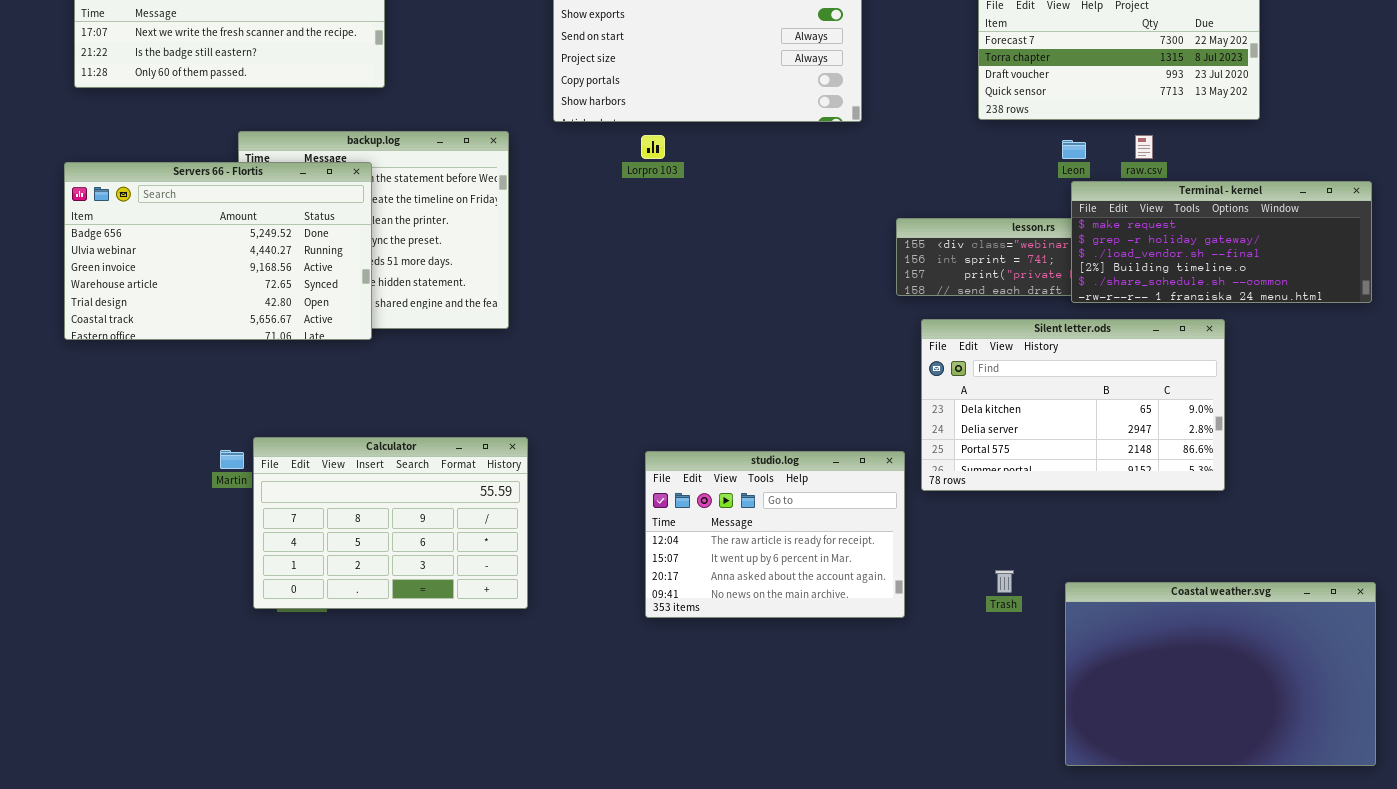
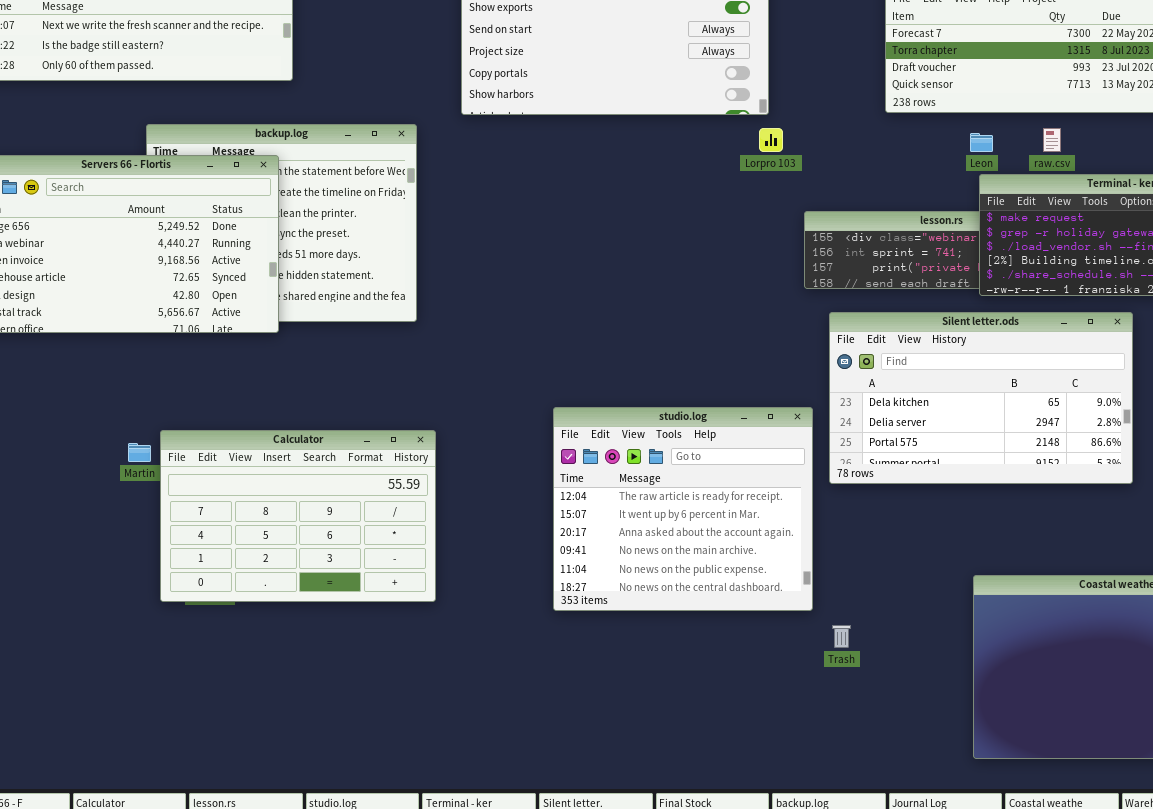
Lorpro 103: [641,135,665,159] -> [759,128,783,152], moved
studio.log: [645,451,905,618] -> [553,407,813,611], resized
Trash: [995,570,1014,593] -> [832,625,851,648], moved

